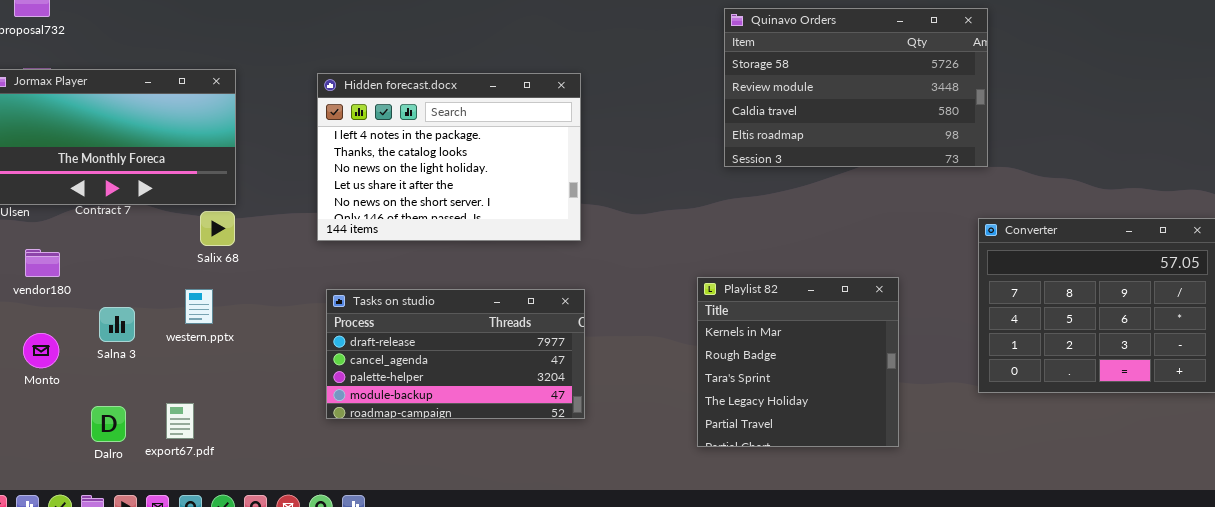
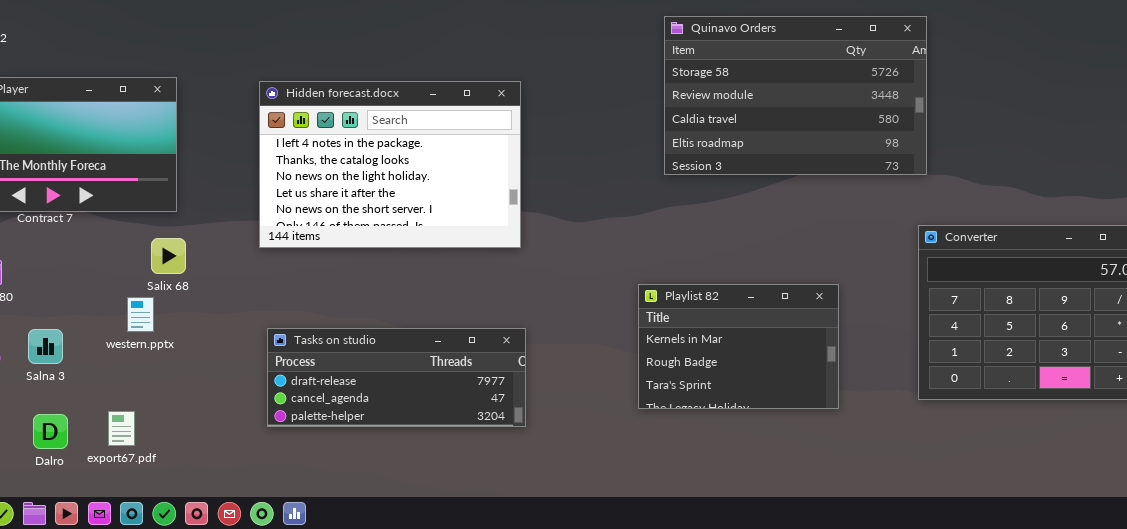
Salix 68: [200,211,235,246] -> [151,238,186,274], moved
Playlist 82: [697,277,899,447] -> [638,284,839,409], resized
Tasks on studio: [326,289,585,419] -> [267,328,526,427], resized
Salna 3: [99,307,135,342] -> [28,329,63,364], moved

